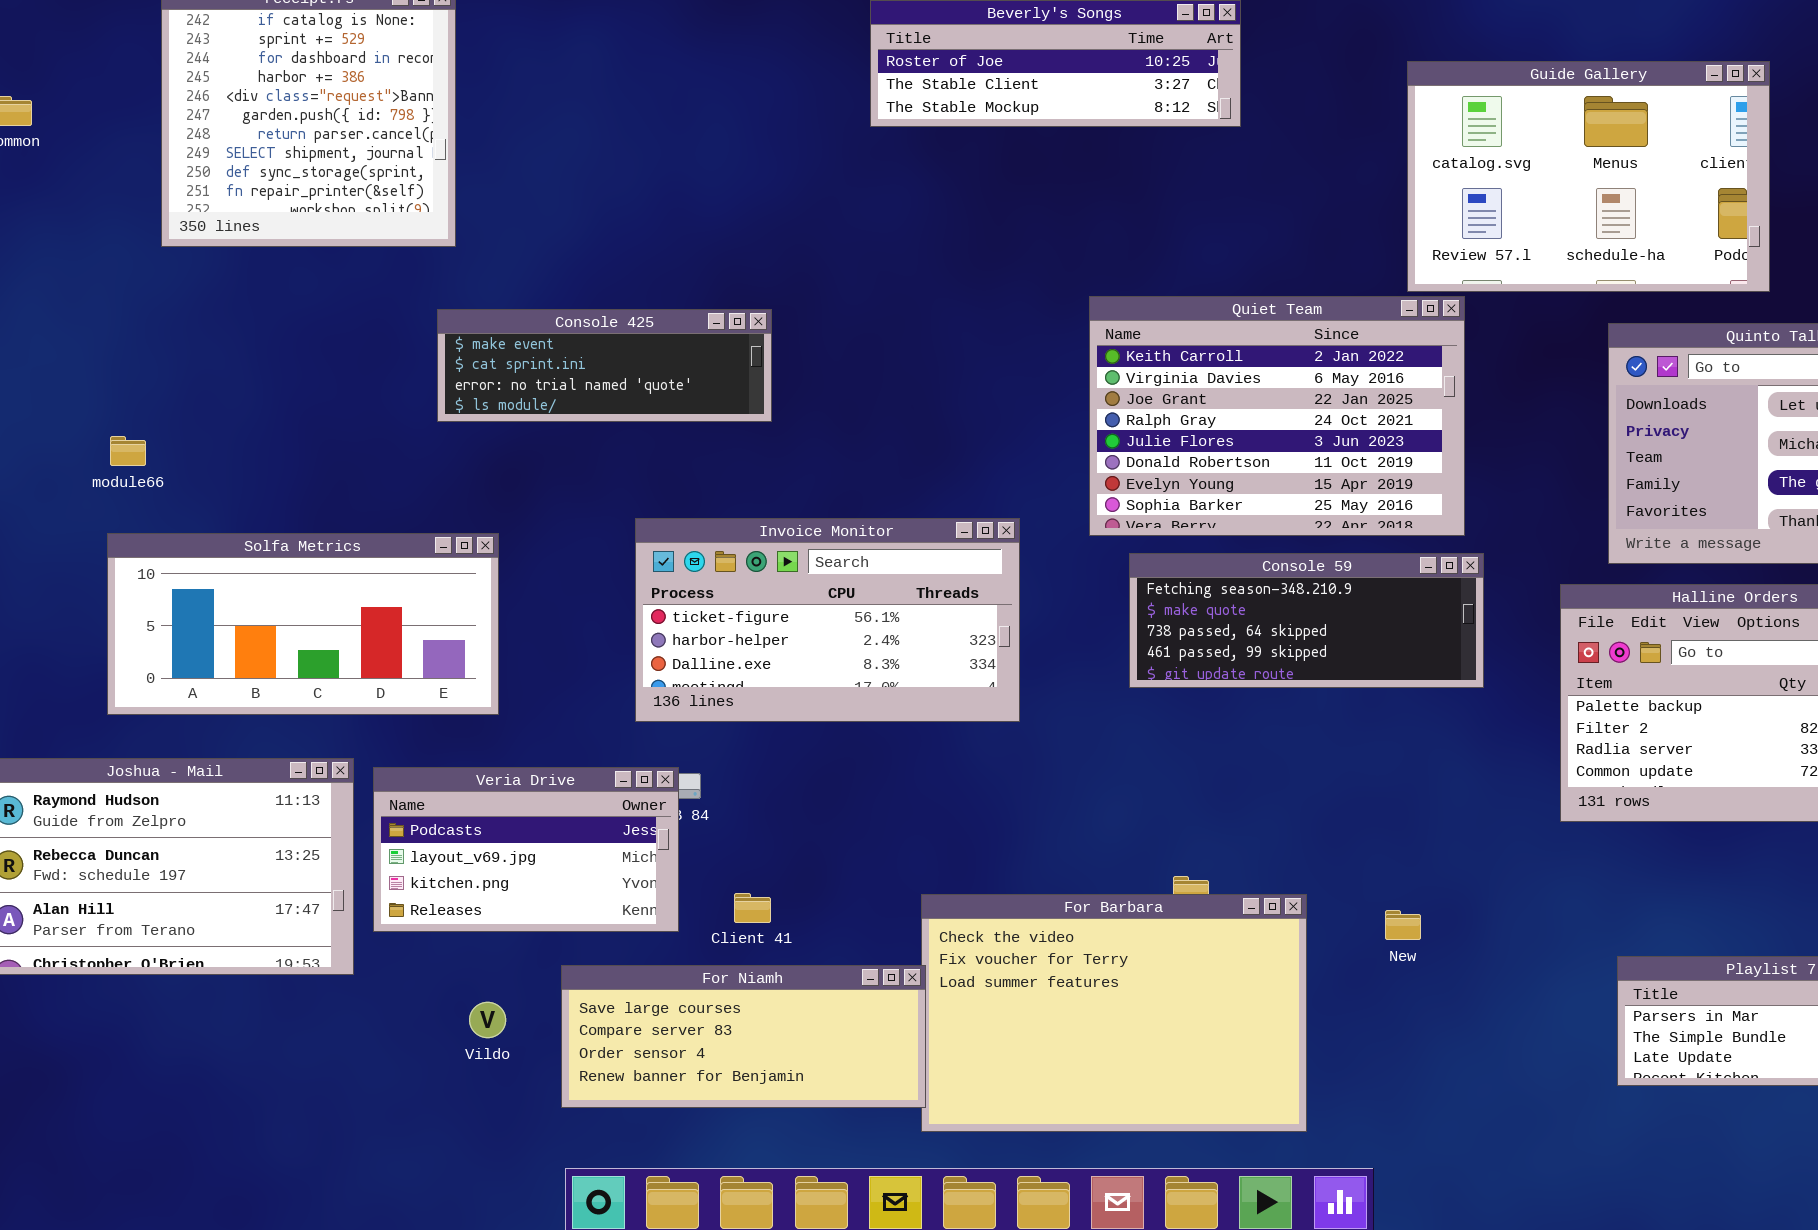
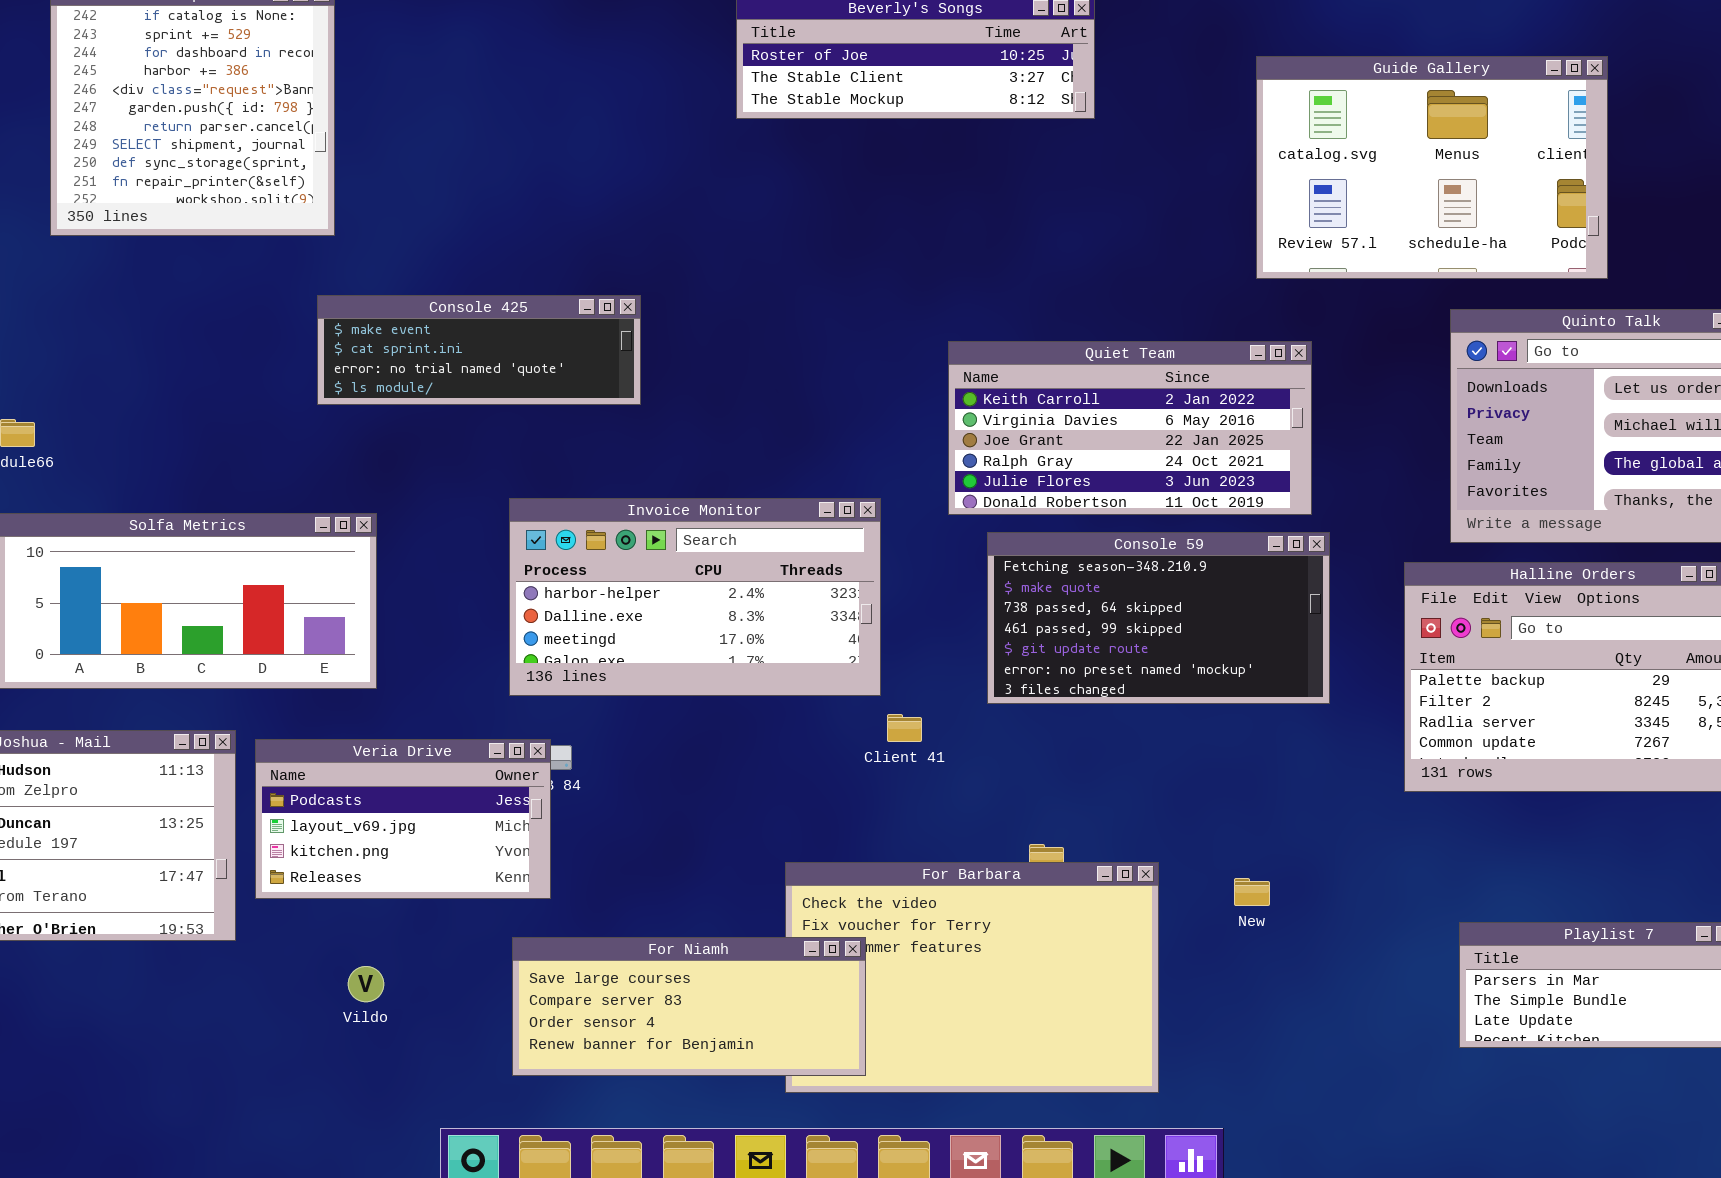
Quiet Team: [1089,296,1465,536] -> [948,341,1312,515], resized
Invoice Monitor: [635,518,1020,722] -> [509,498,881,696], scrolled down 1 row
Console 59: [1129,553,1484,688] -> [987,532,1330,704], resized
Client 41: [734,893,771,923] -> [887,714,922,742], moved
For Niamh: [561,965,926,1108] -> [512,937,866,1076], moved

